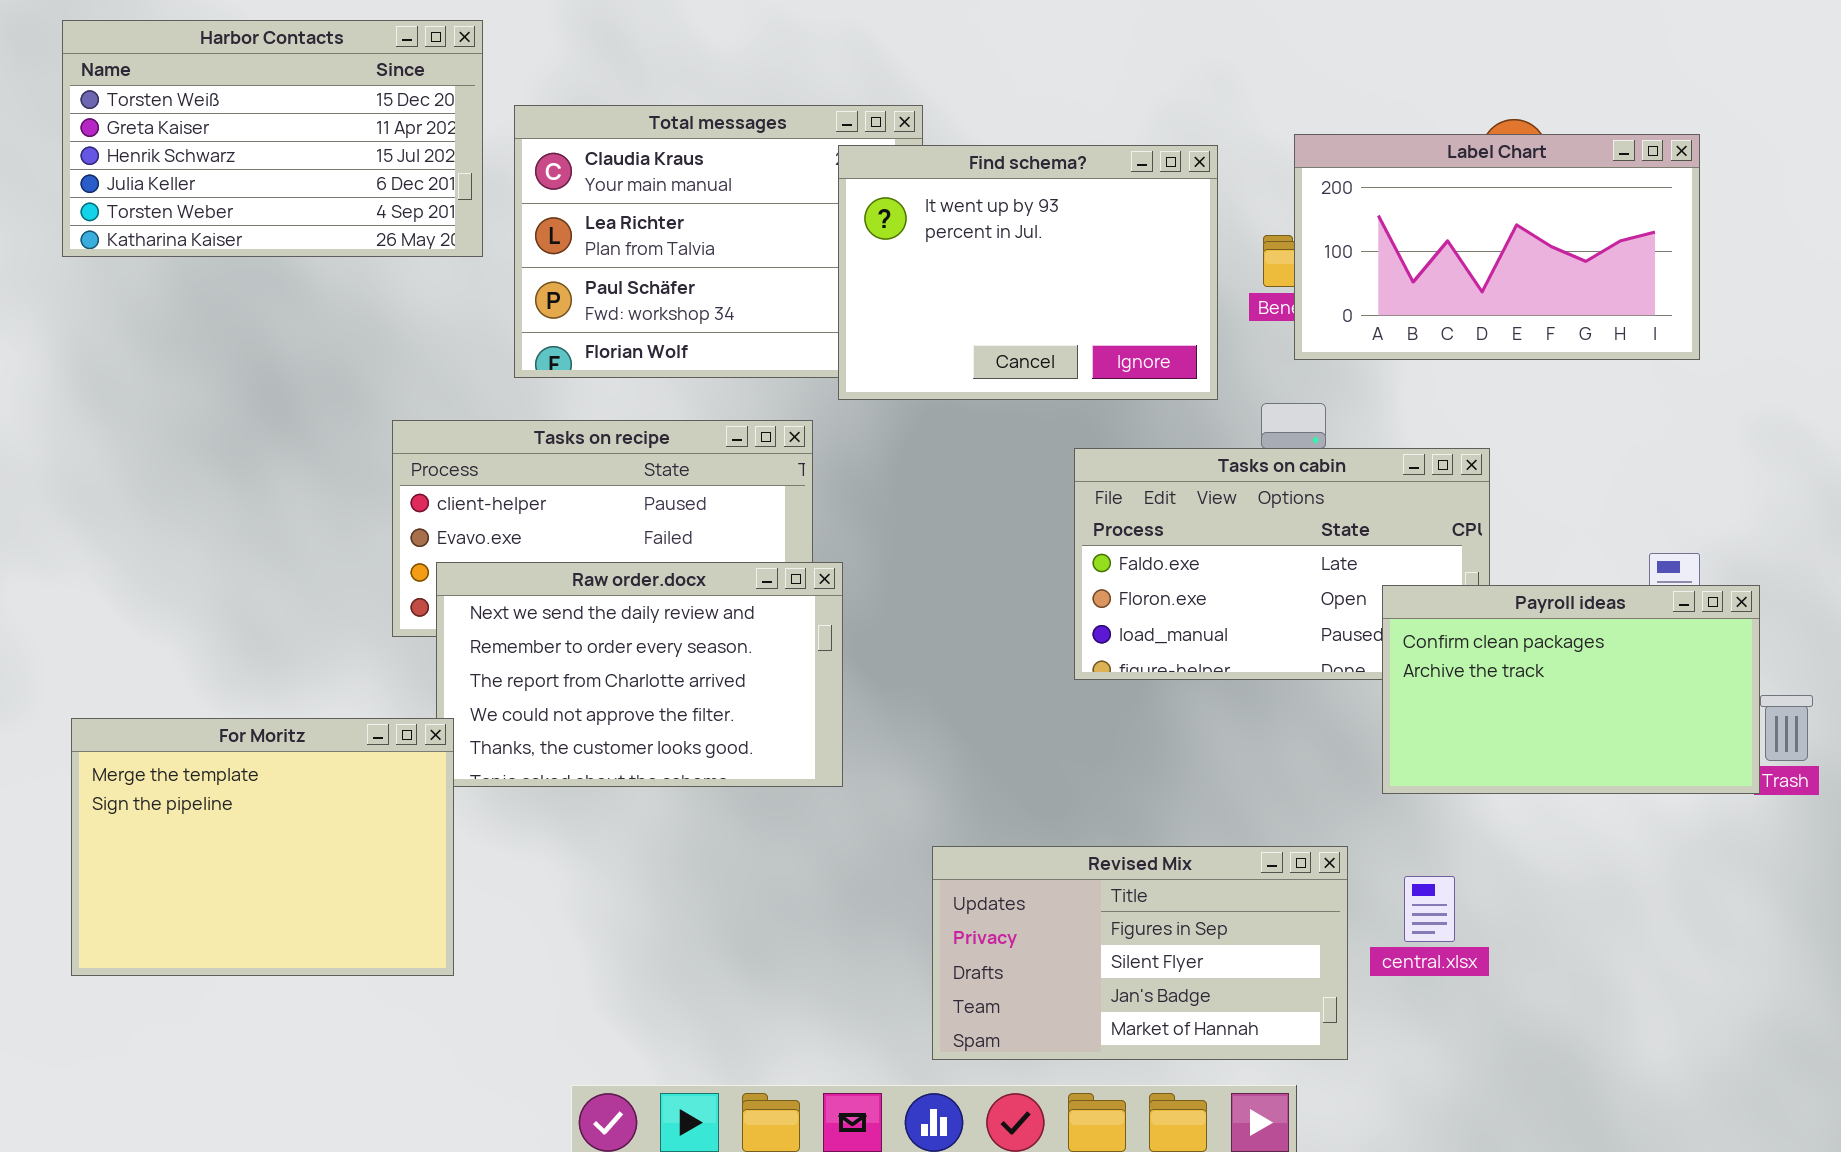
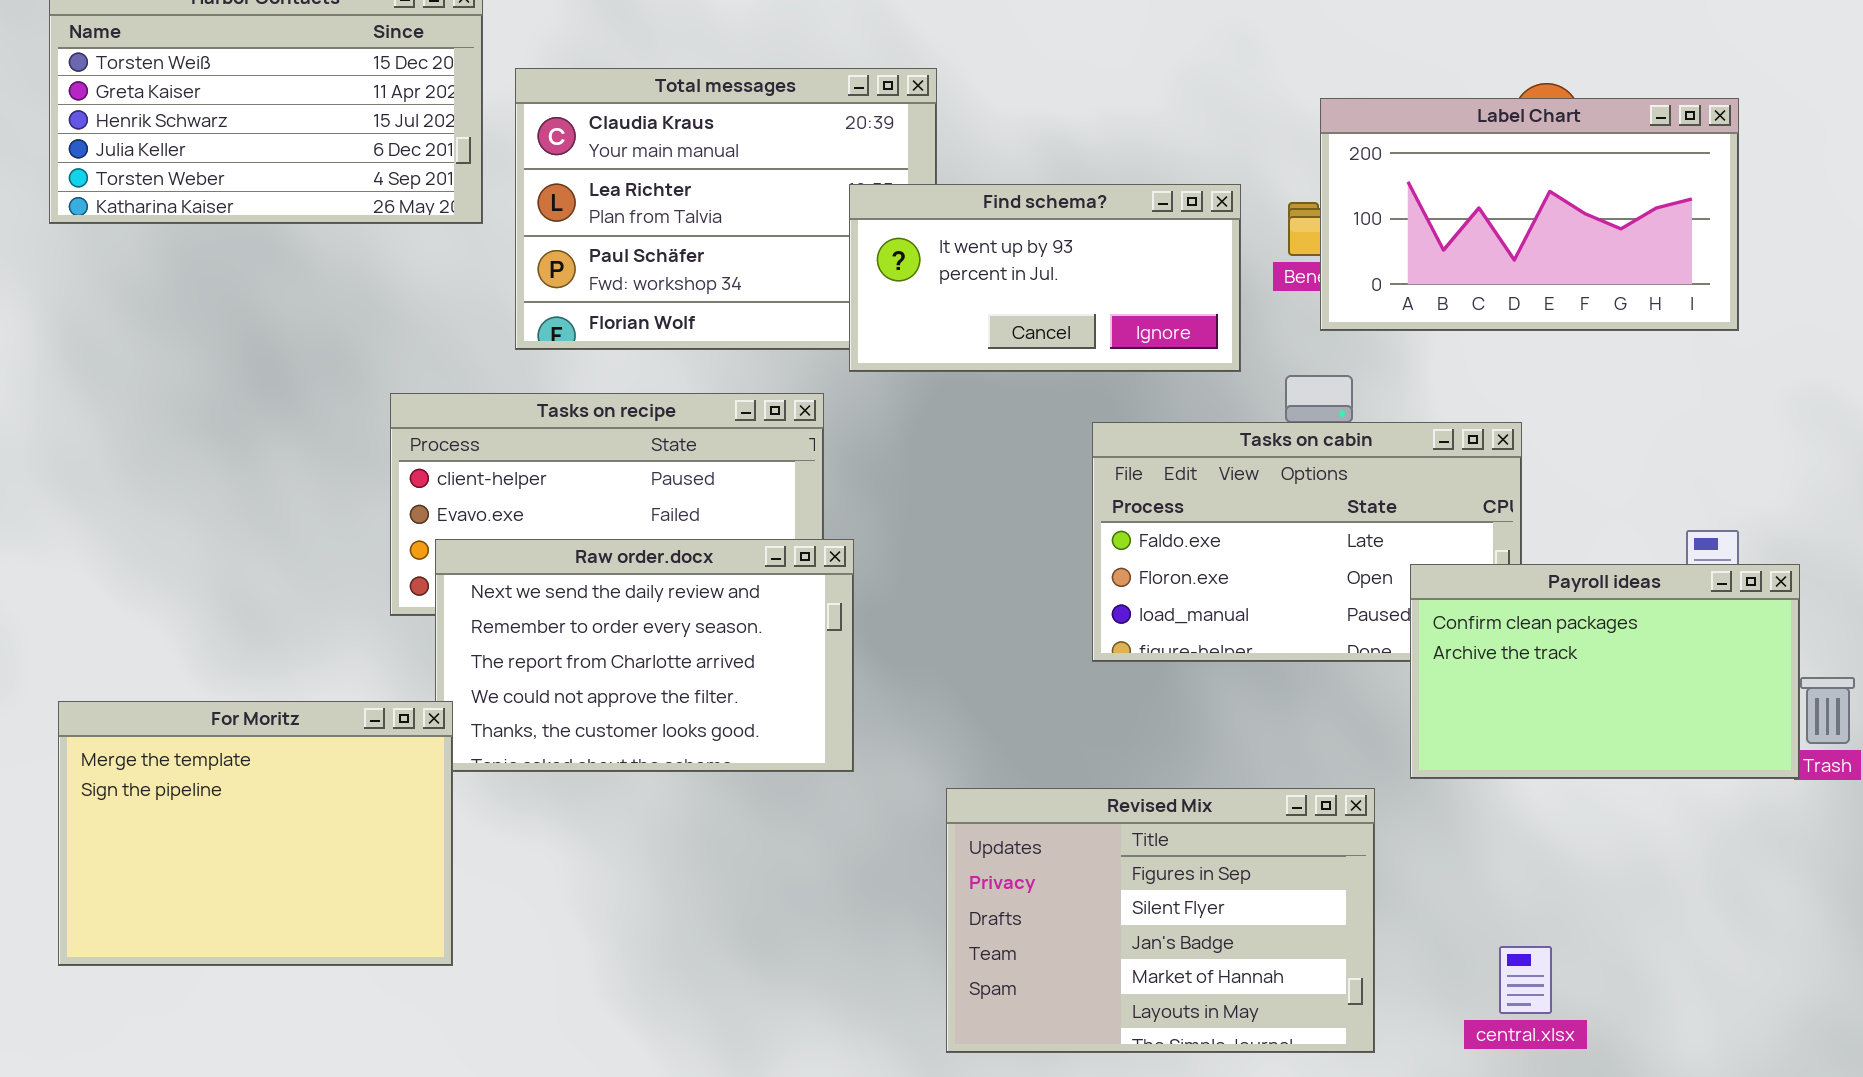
Find schema?: [838,145,1218,400] -> [849,184,1241,372], resized
Revised Mix: [932,846,1348,1060] -> [946,788,1375,1053], resized
central.xlsx: [1404,876,1455,942] -> [1499,946,1552,1014], moved

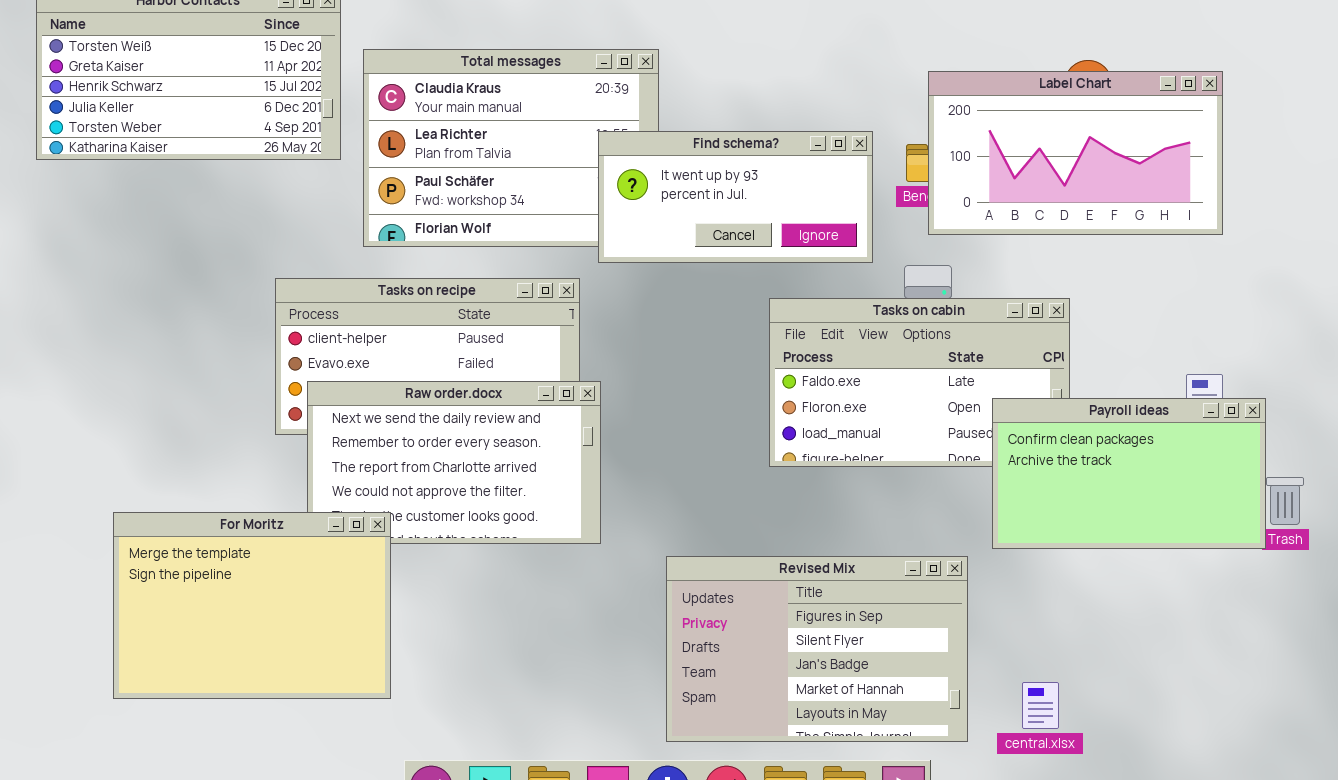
For Moritz: [58,701,453,966] -> [113,512,391,699], moved
central.xlsx: [1499,946,1552,1014] -> [1022,682,1059,729], moved

